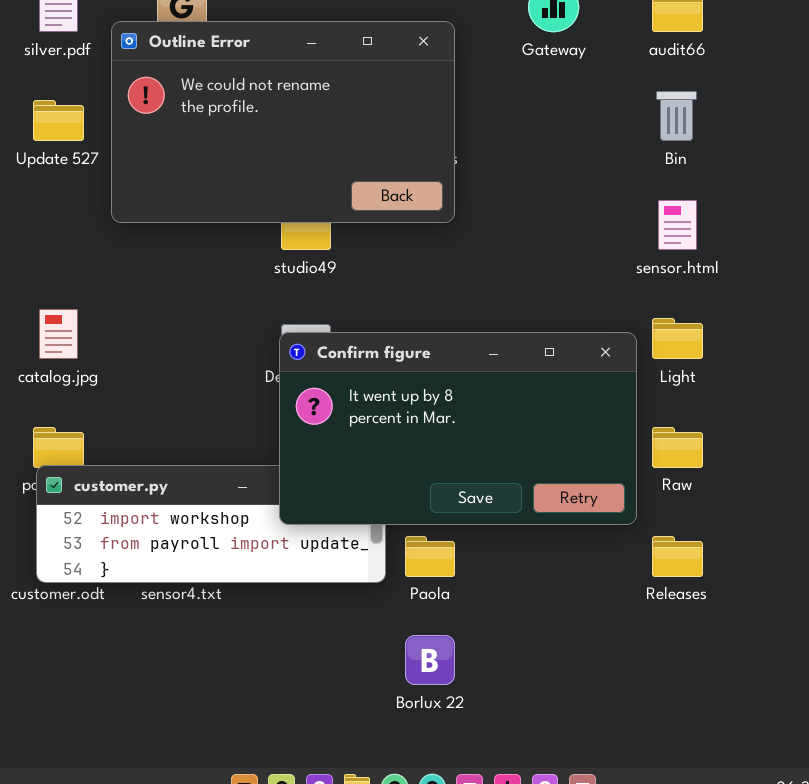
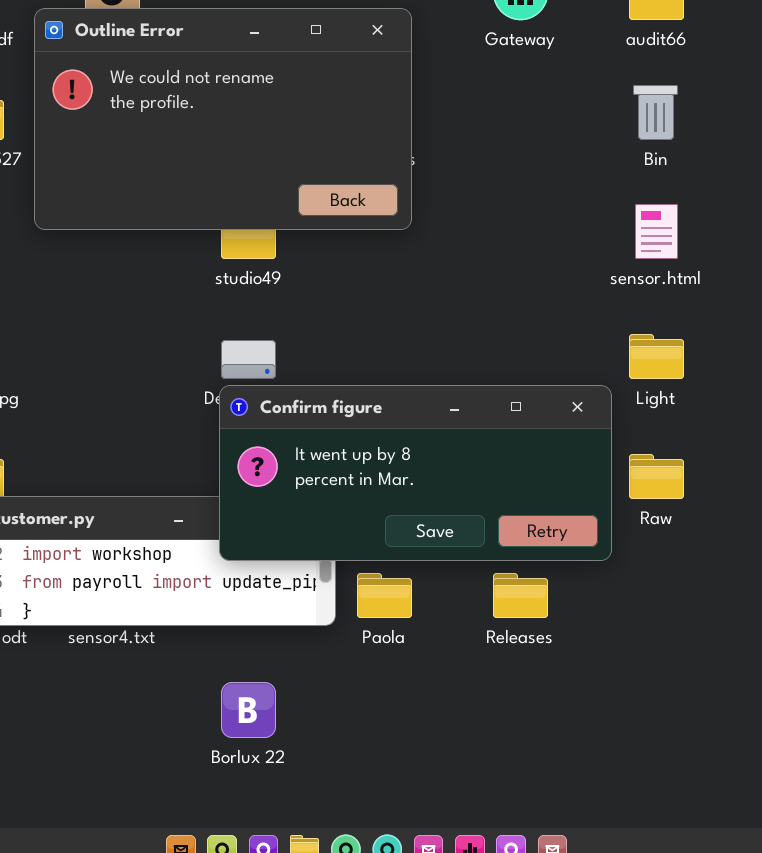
Confirm figure: [279,332,637,525] -> [219,385,612,561], resized
Releases: [652,536,703,577] -> [493,573,548,618], moved
Borlux 22: [405,635,455,685] -> [221,682,276,738], moved

